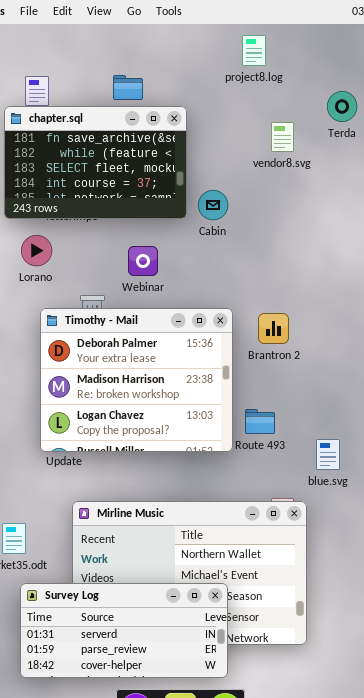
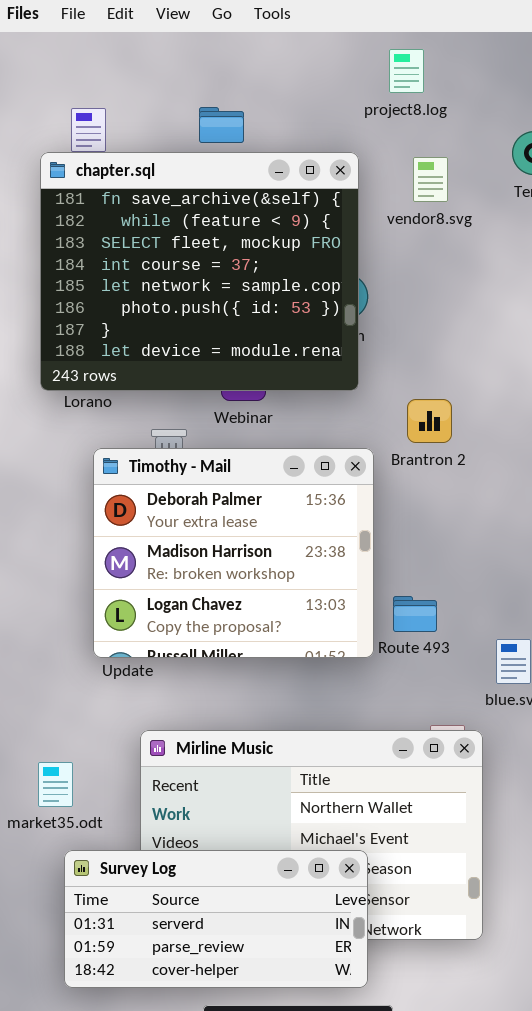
chapter.sql: [4,106,187,219] -> [40,152,359,391], resized
vendor8.svg: [271,122,294,152] -> [413,157,448,202], moved
Brantron 2: [258,313,289,344] -> [407,399,452,443], moved

